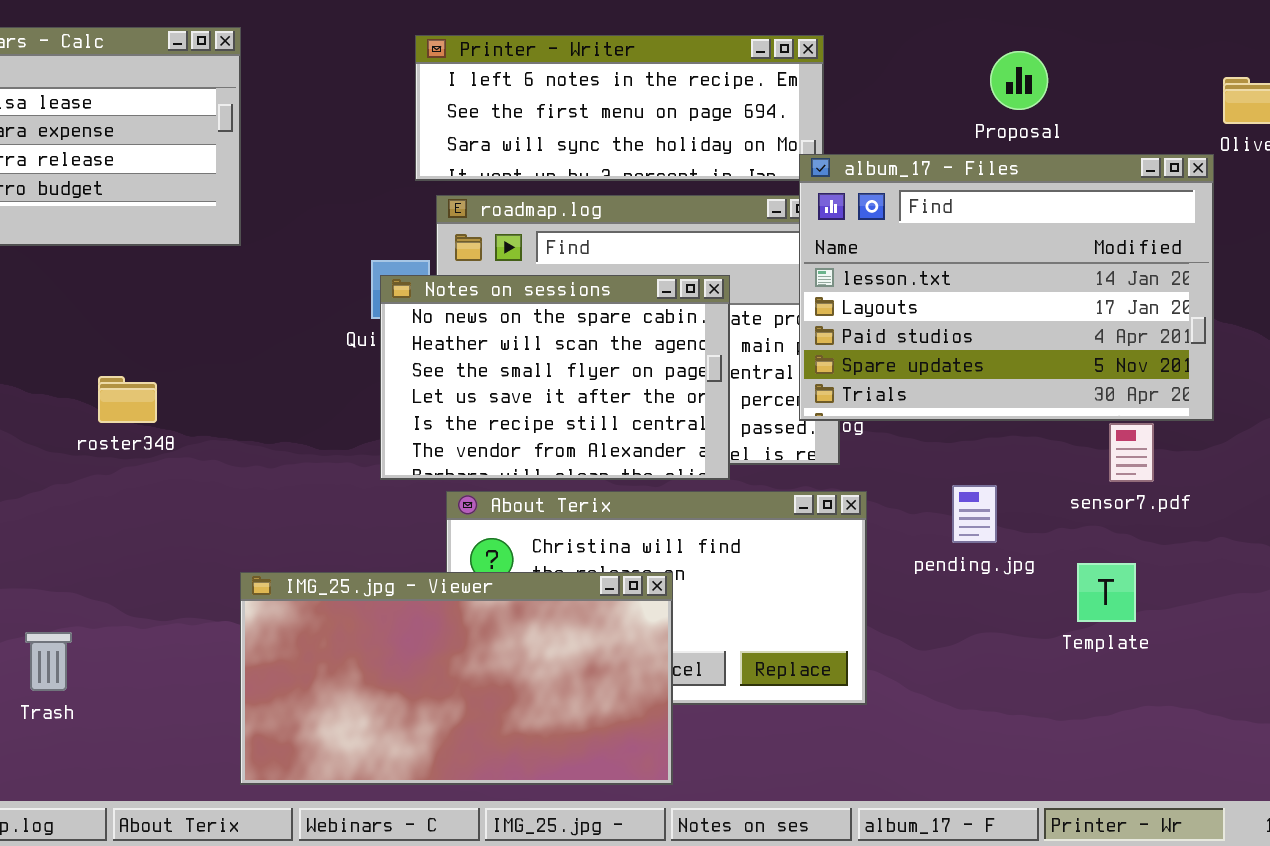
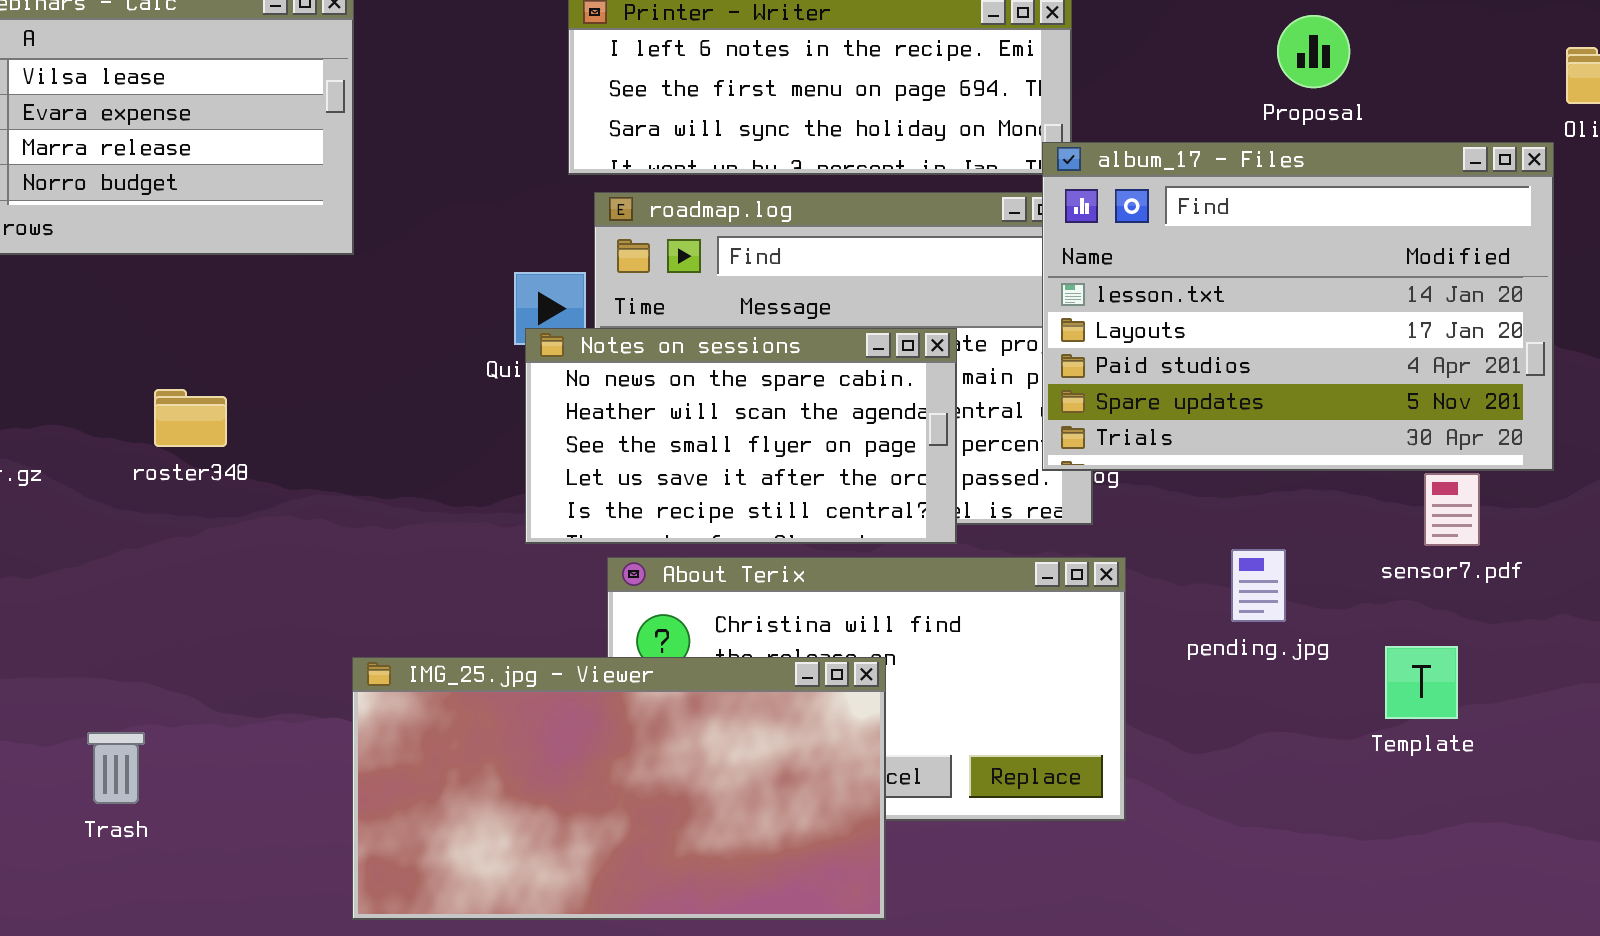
Notes on sessions: [380,275,730,480] -> [525,328,957,544], resized
roster348: [98,376,157,423] -> [154,389,227,447], moved

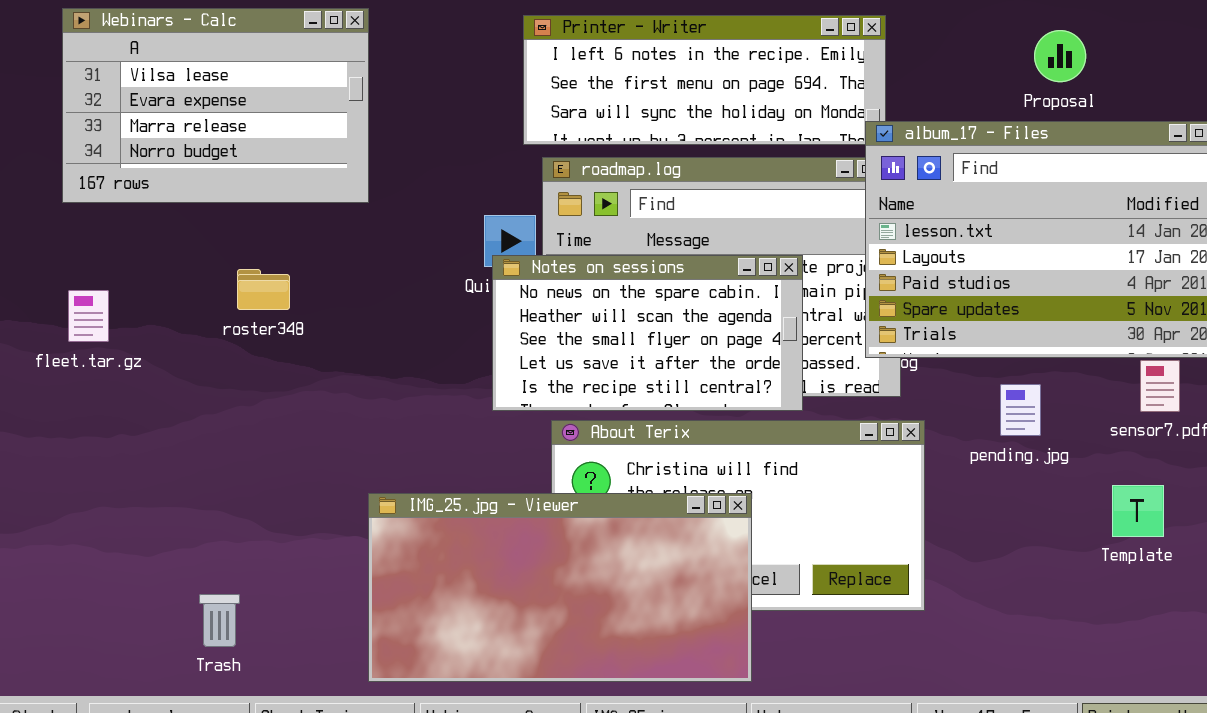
roster348: [154,389,227,447] -> [237,269,290,310], moved
pending.jpg: [1231,549,1286,622] -> [1000,384,1041,436], moved
Trash: [87,732,145,804] -> [199,594,240,647], moved

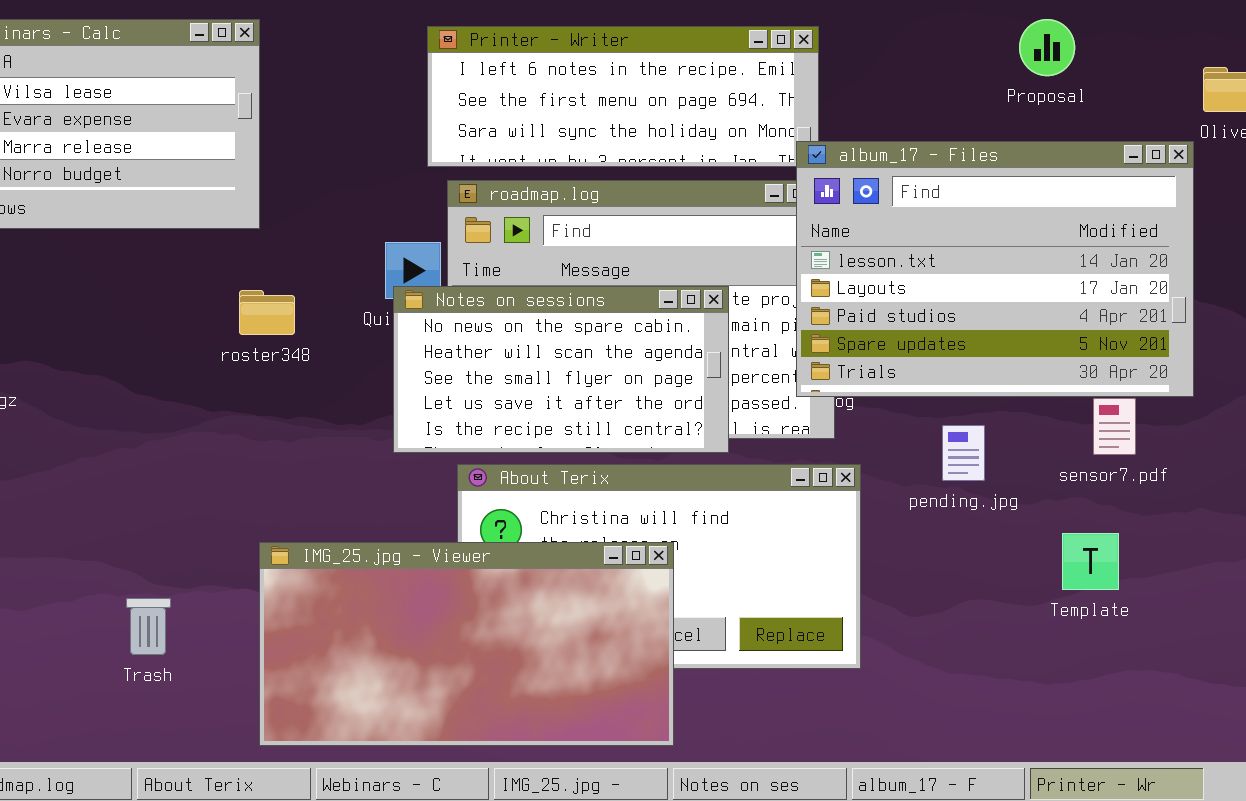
Proposal: [1034,30,1086,82] -> [1019,19,1075,76], moved
roster348: [237,269,290,310] -> [239,290,295,335], moved
Trash: [199,594,240,647] -> [126,598,171,655], moved

